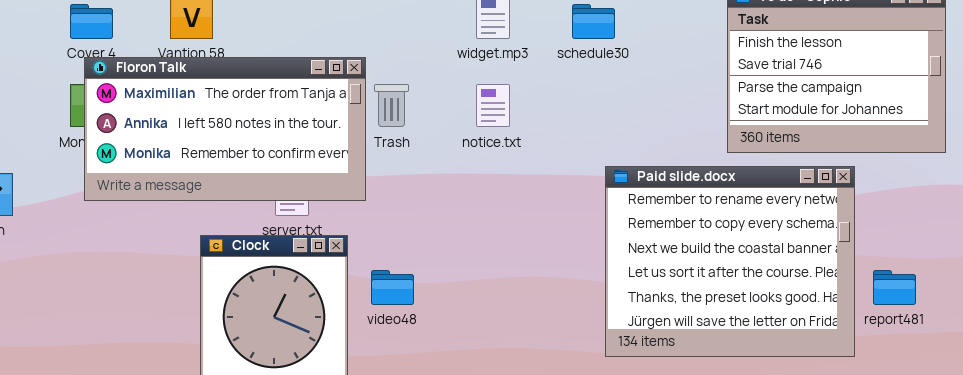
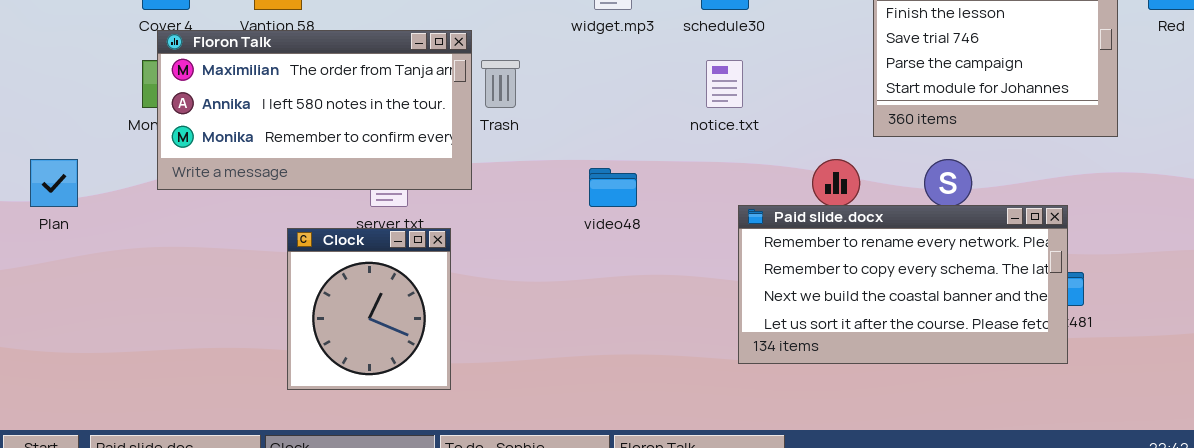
notice.txt: [476,84,510,127] -> [706,60,743,108], moved
Paid slide.docx: [605,166,855,357] -> [738,205,1068,364], resized
video48: [371,270,414,305] -> [589,168,637,207], moved

